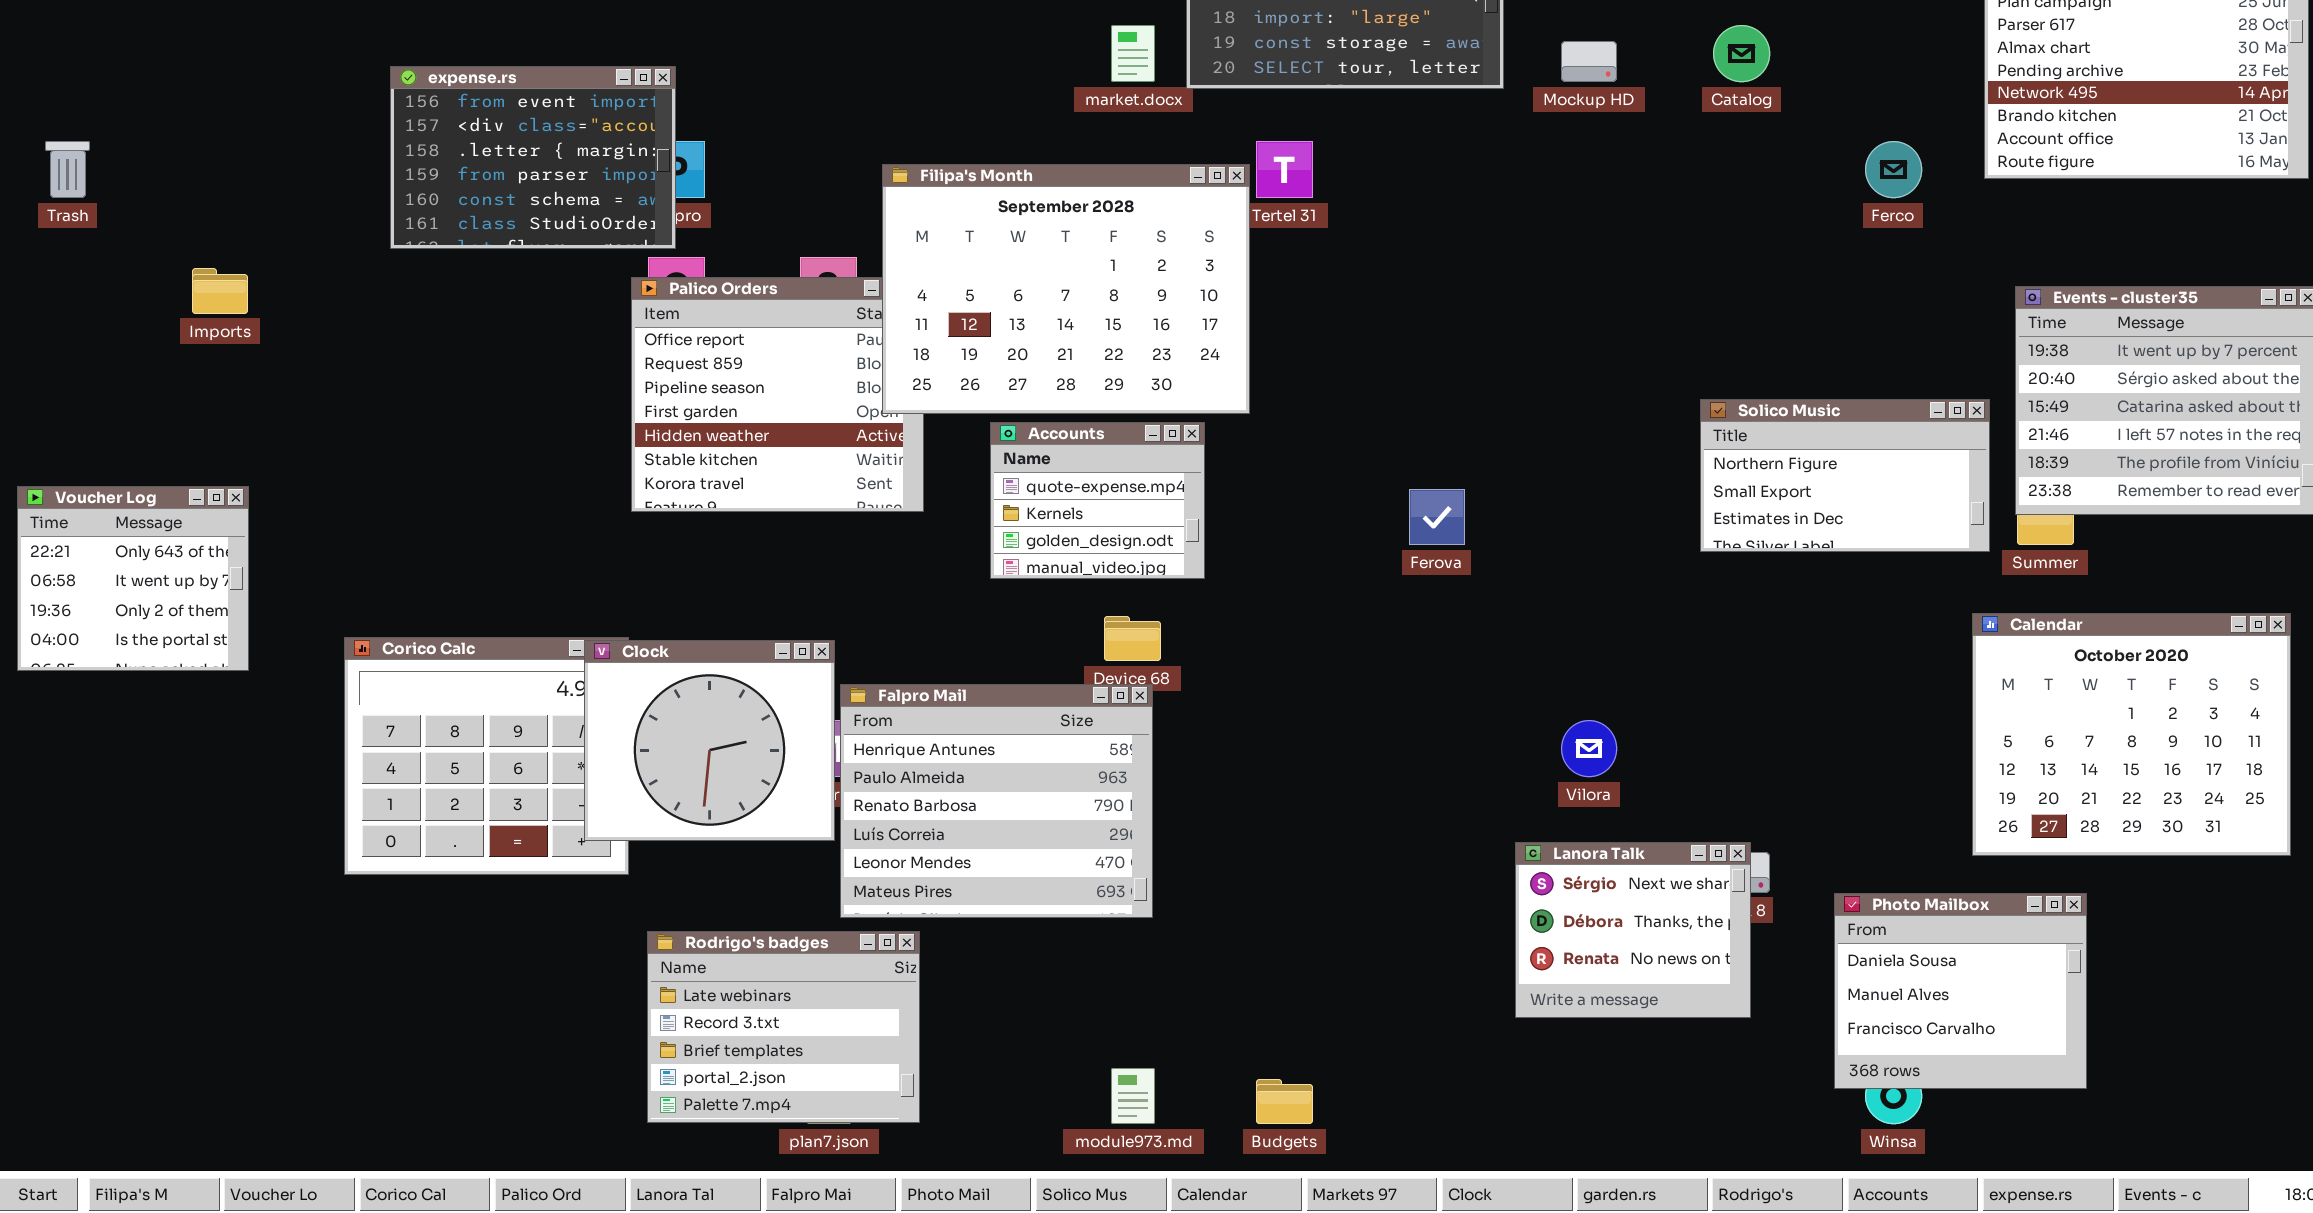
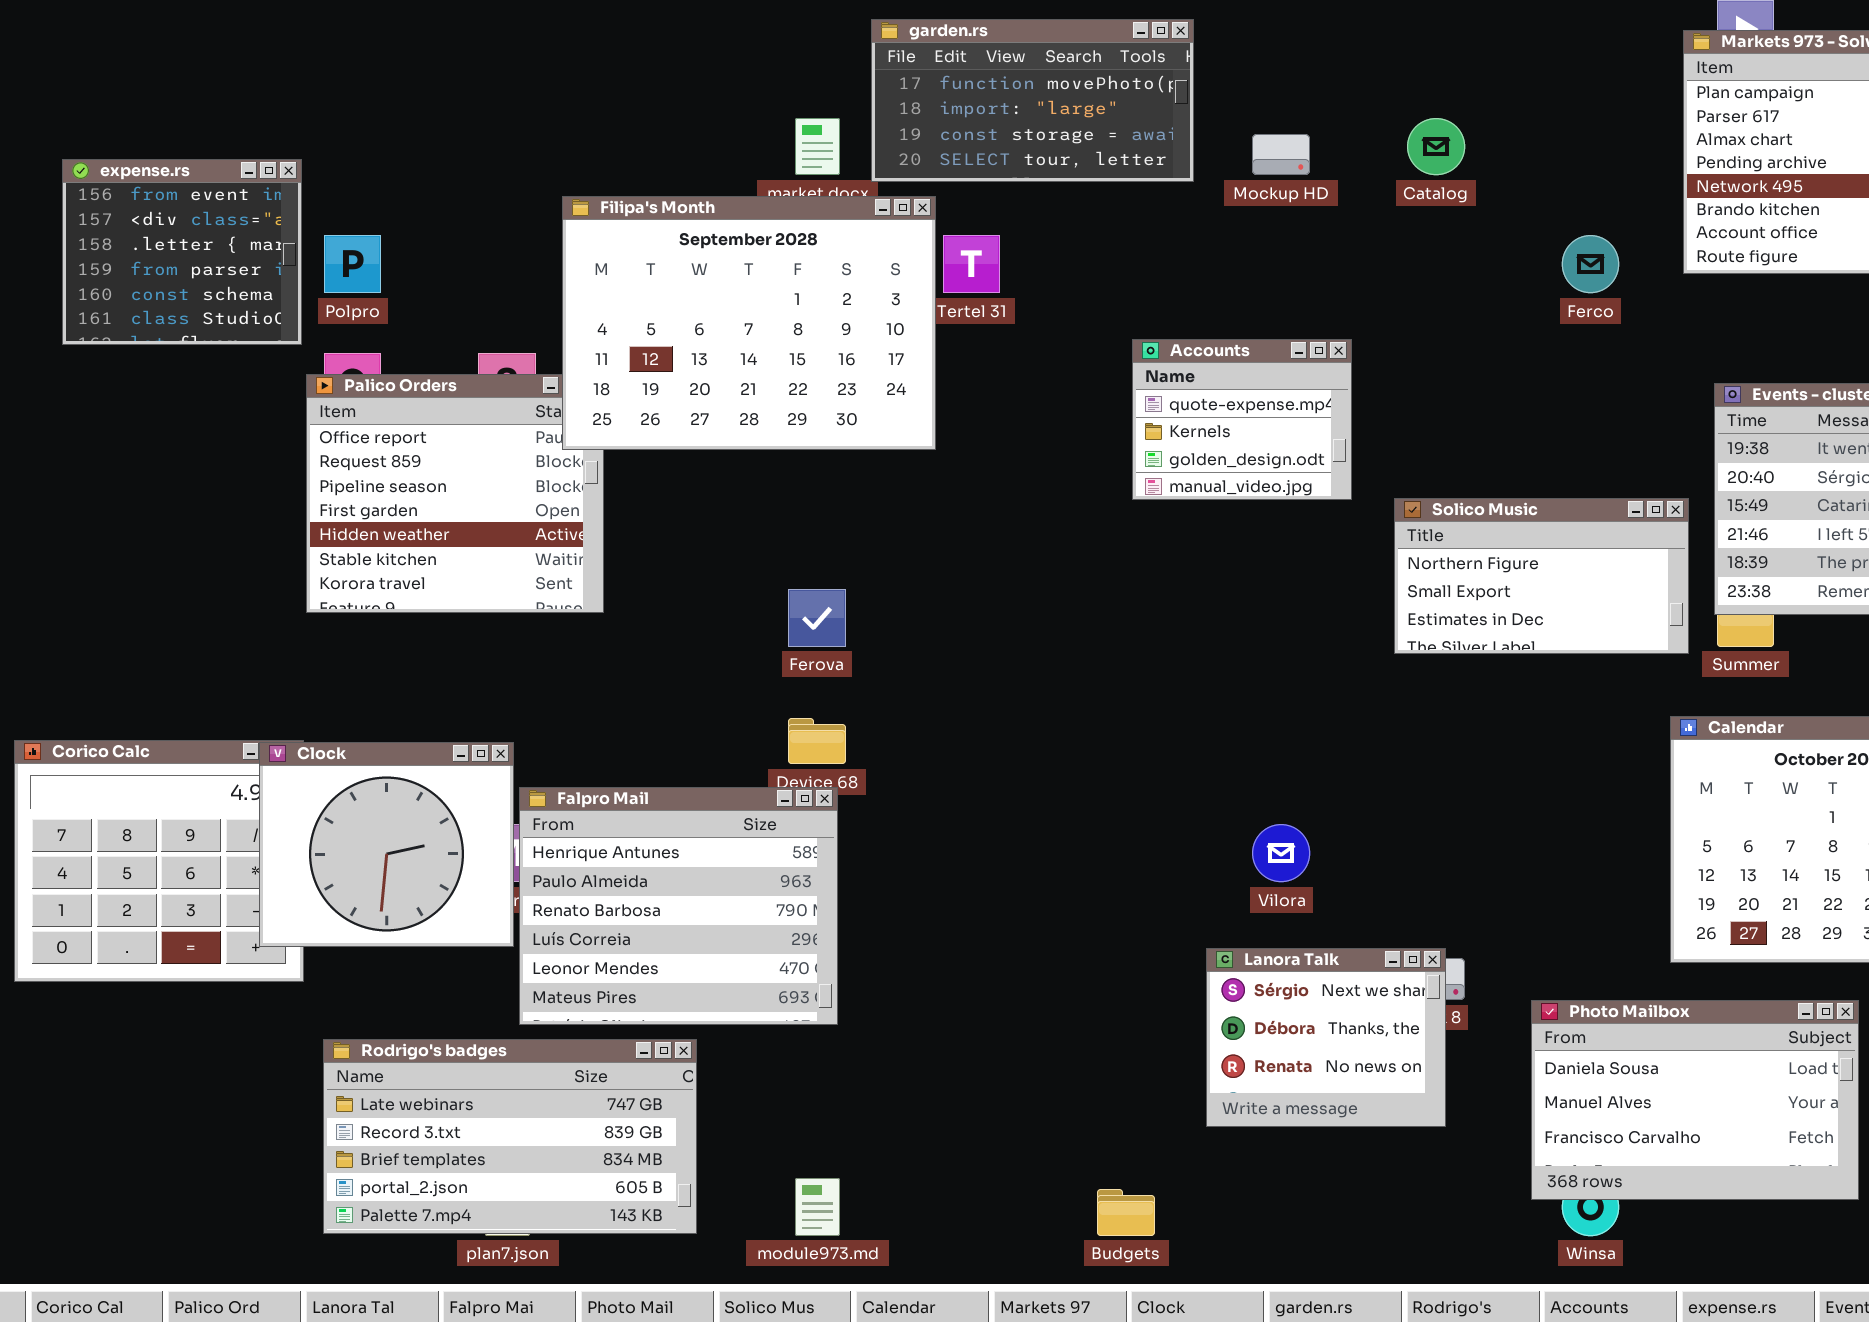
expense.rs: [390,66,676,249] -> [62,159,302,345], resized
Filipa's Month: [882,164,1250,414] -> [562,196,936,450], moved
Accounts: [990,422,1205,579] -> [1132,339,1352,500], moved
Ferova: [1409,489,1465,545] -> [788,589,846,647], moved
Photo Mailbox: [1834,893,2087,1089] -> [1531,1000,1859,1200], resized
Rodrigo's badges: [647,931,920,1123] -> [323,1039,697,1234], resized
Budgets: [1256,1079,1313,1124] -> [1097,1189,1155,1236], moved

